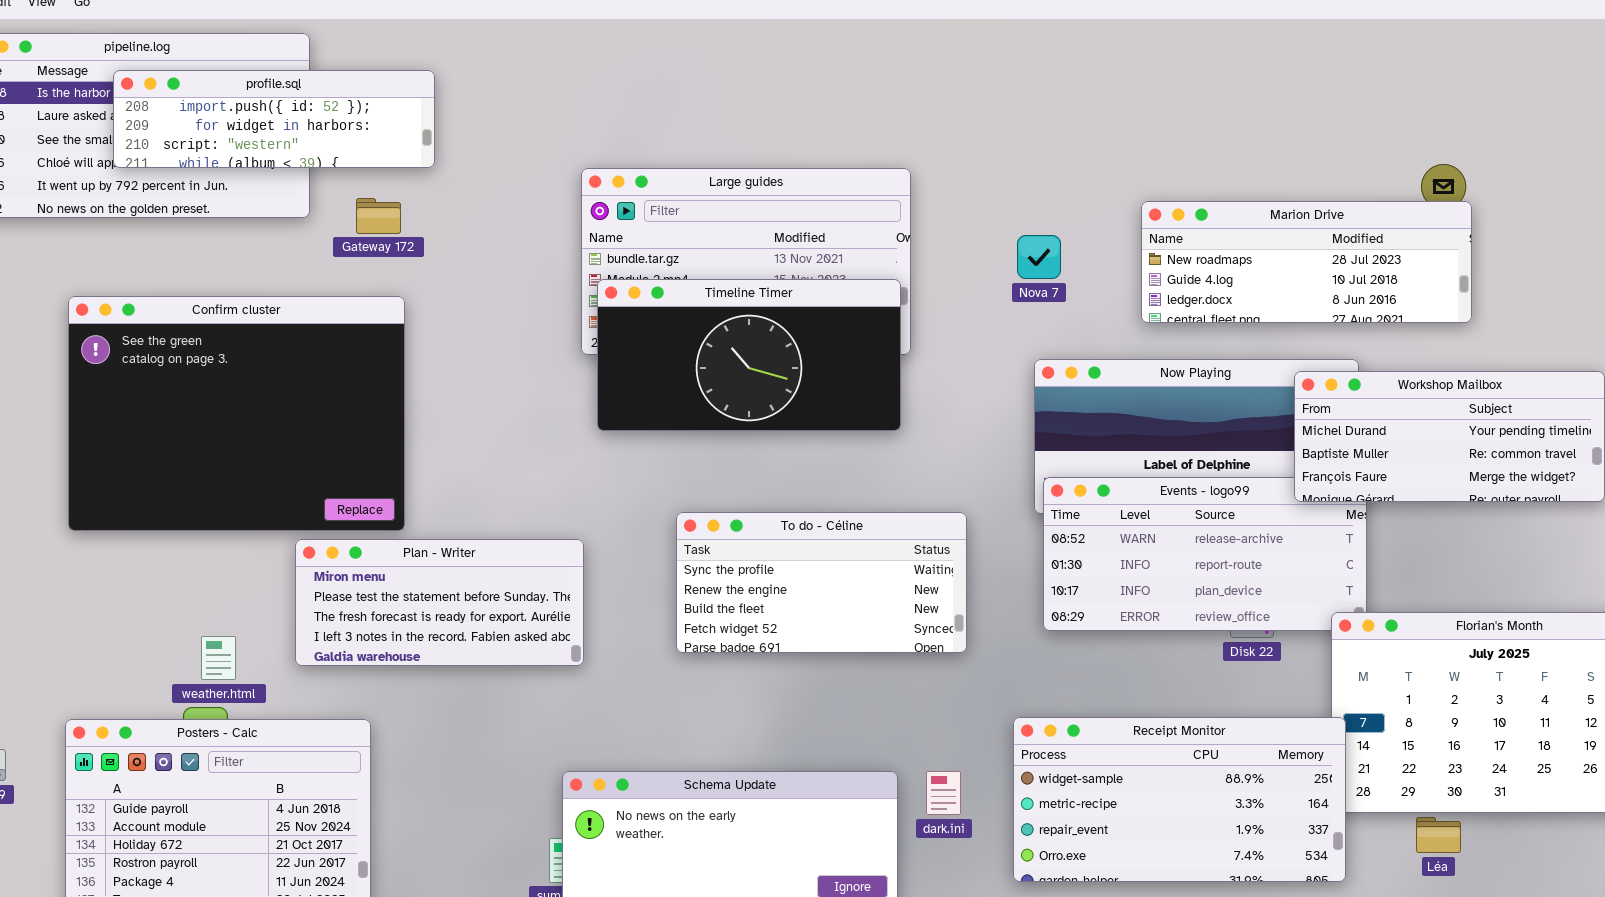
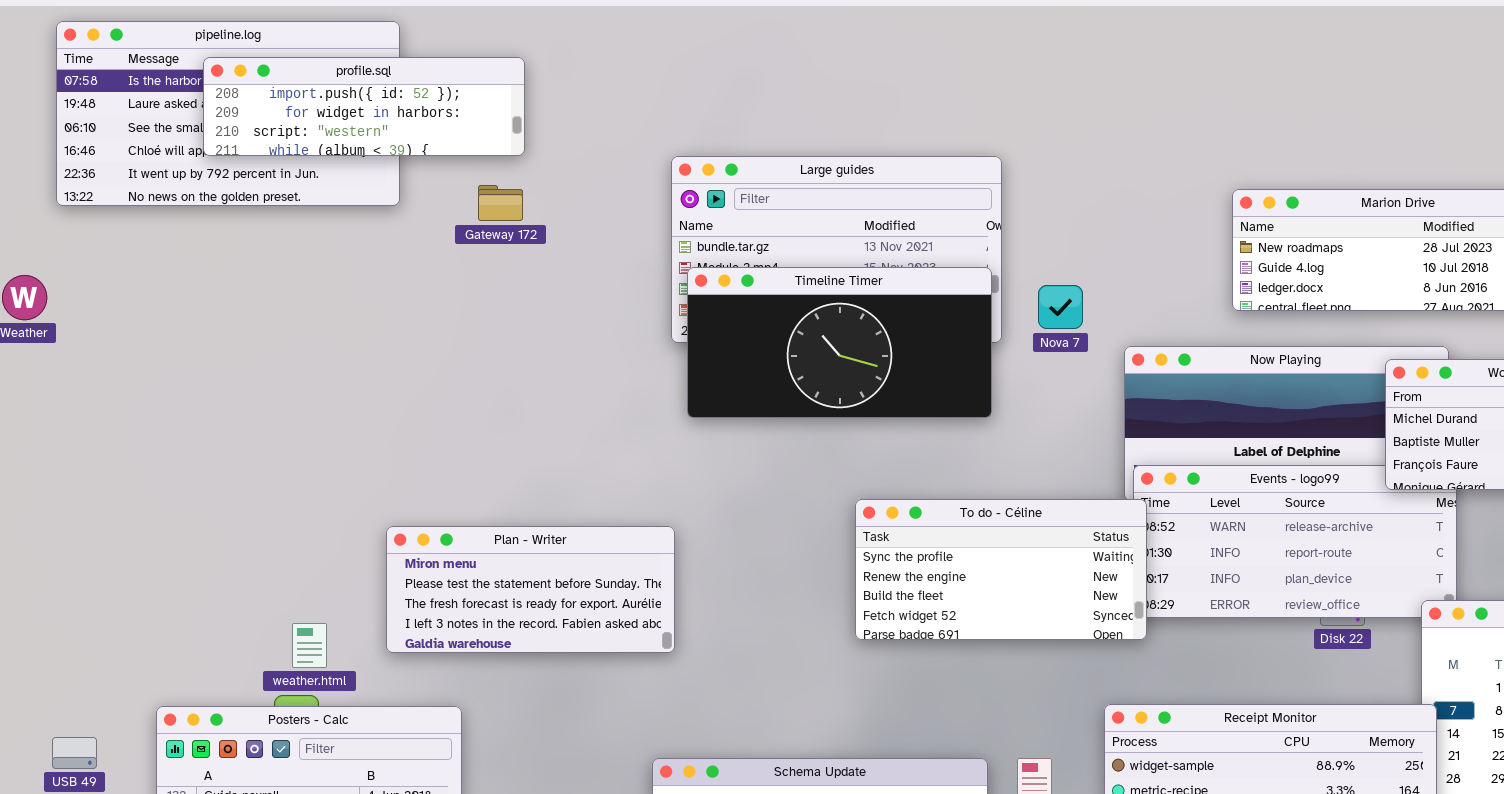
Gateway 172: [356,198,401,234] -> [478,185,523,221], moved
Nova 7: [1017,235,1061,279] -> [1038,285,1083,329], moved
Confirm cluster: [68,296,405,531] -> none, closed
To do - Céline: [676,512,967,653] -> [855,499,1147,640], moved

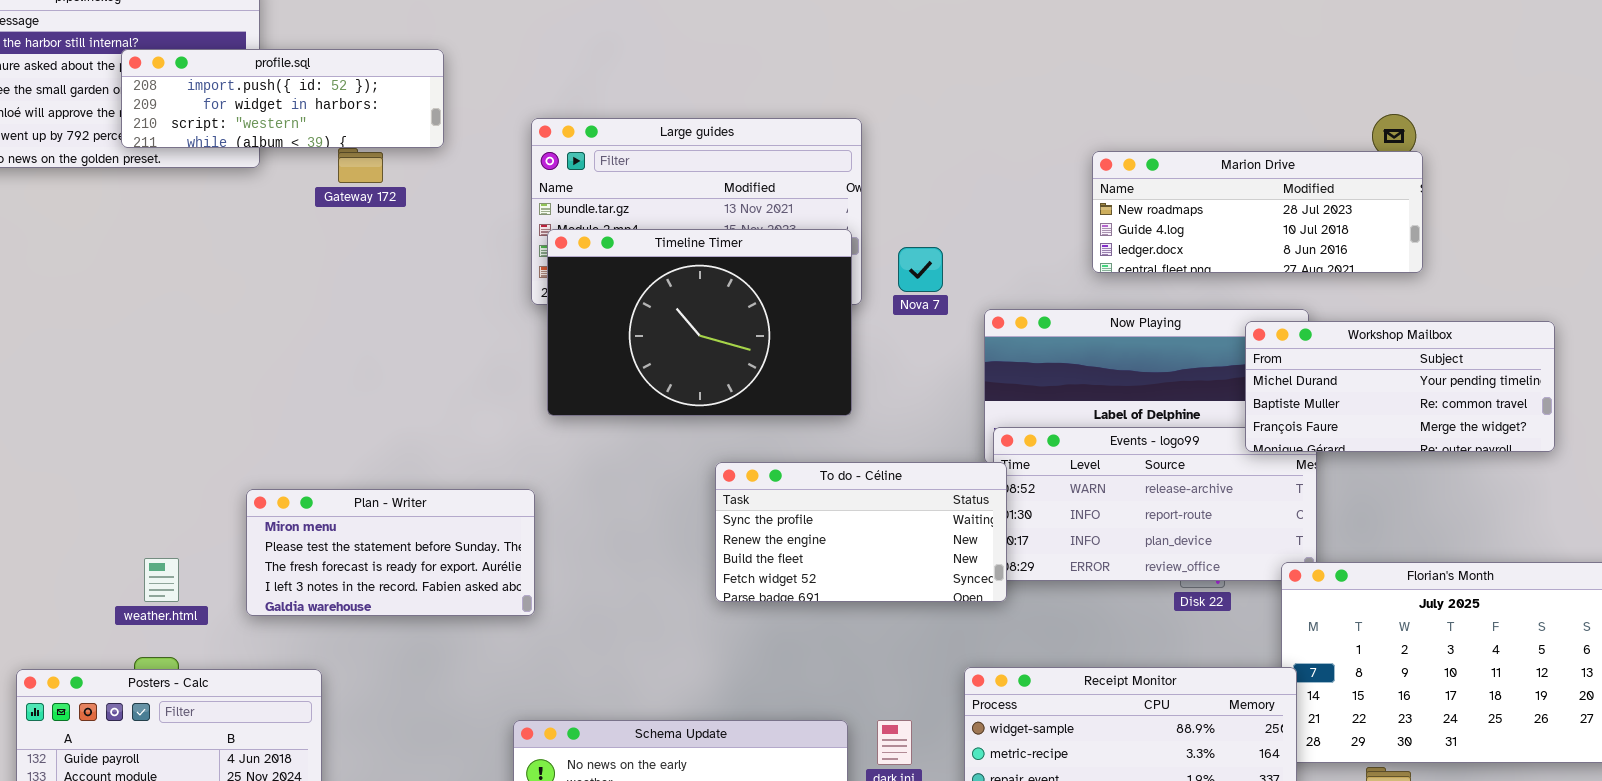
profile.sql: [203,57,525,156] -> [121,49,444,148], moved
Timeline Timer: [687,267,992,418] -> [547,229,852,416], resized
weather.html: [292,623,327,668] -> [144,558,179,602], moved

